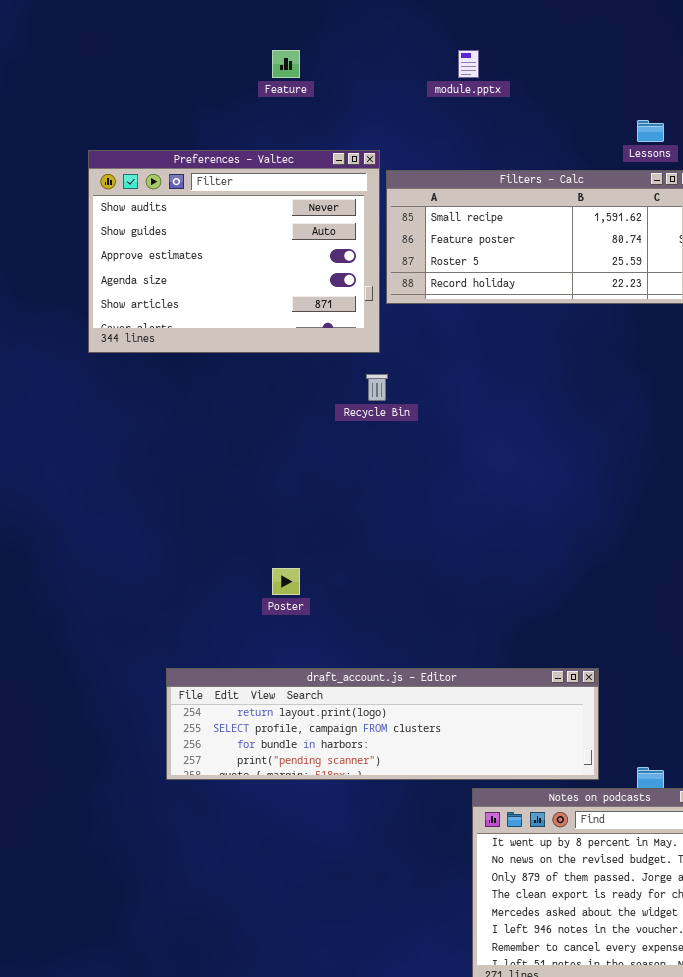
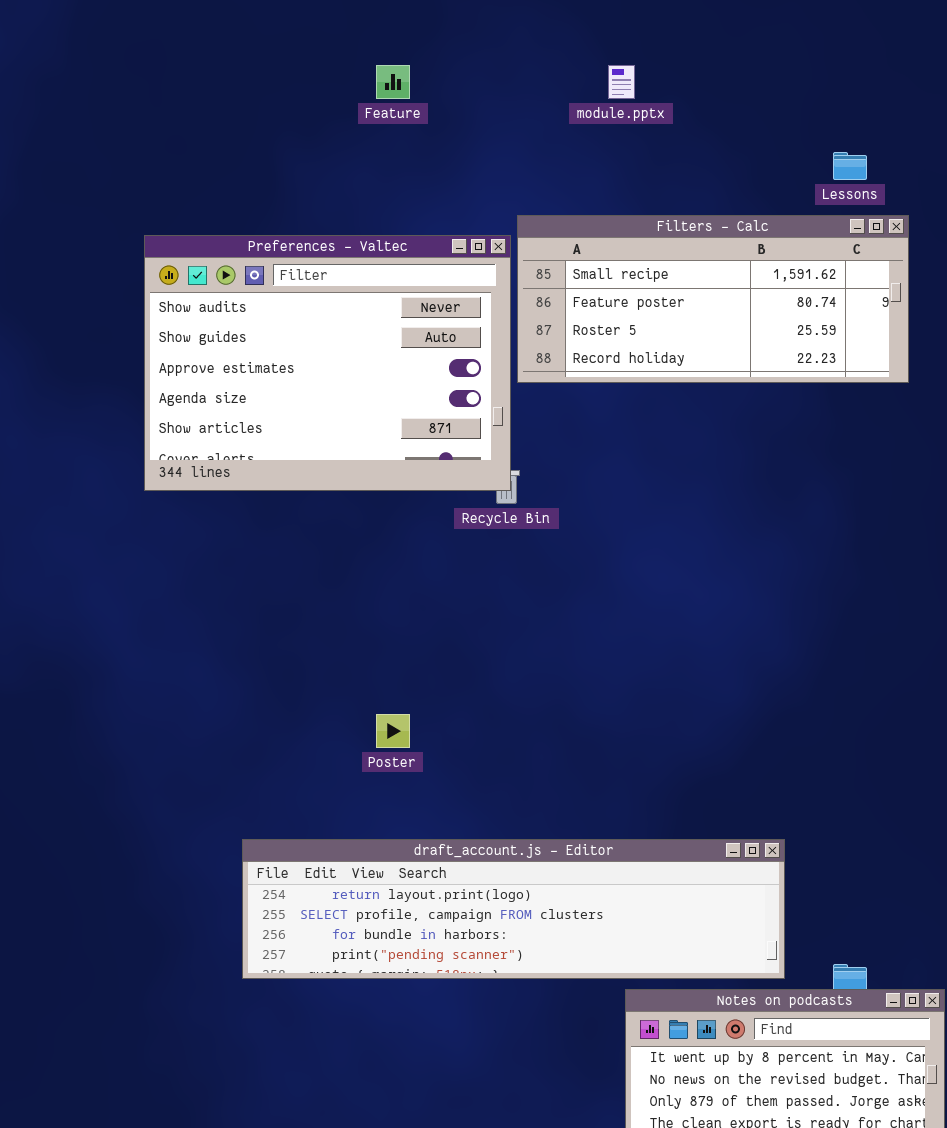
Preferences - Valtec: [88,150,380,353] -> [144,235,511,491], moved

